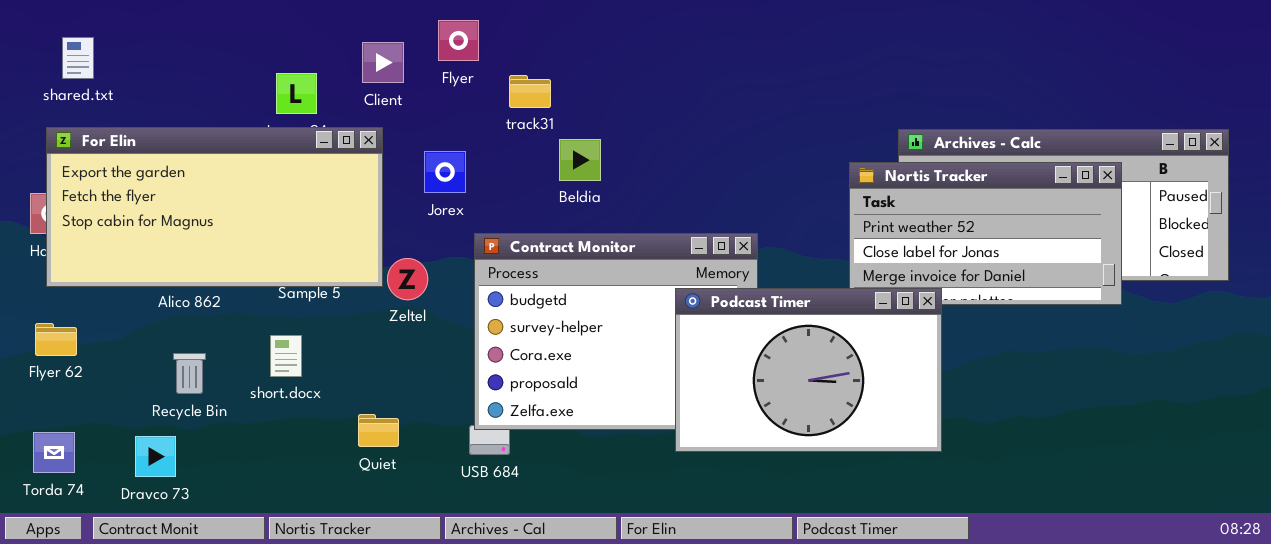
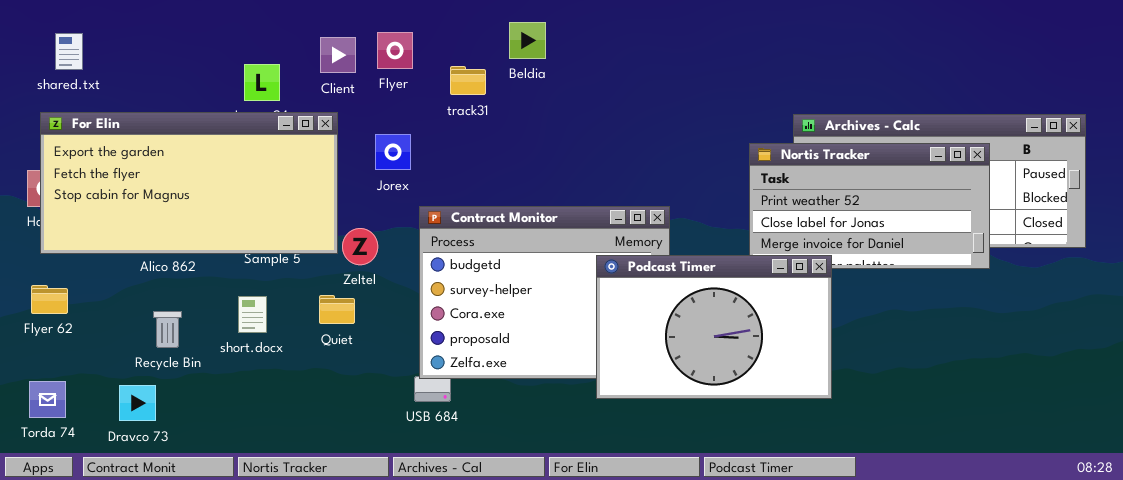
Flyer: [438,20,479,61] -> [377,32,413,69], moved
Beldia: [559,139,601,181] -> [509,22,546,59], moved
Quiet: [358,414,399,447] -> [319,295,355,324], moved

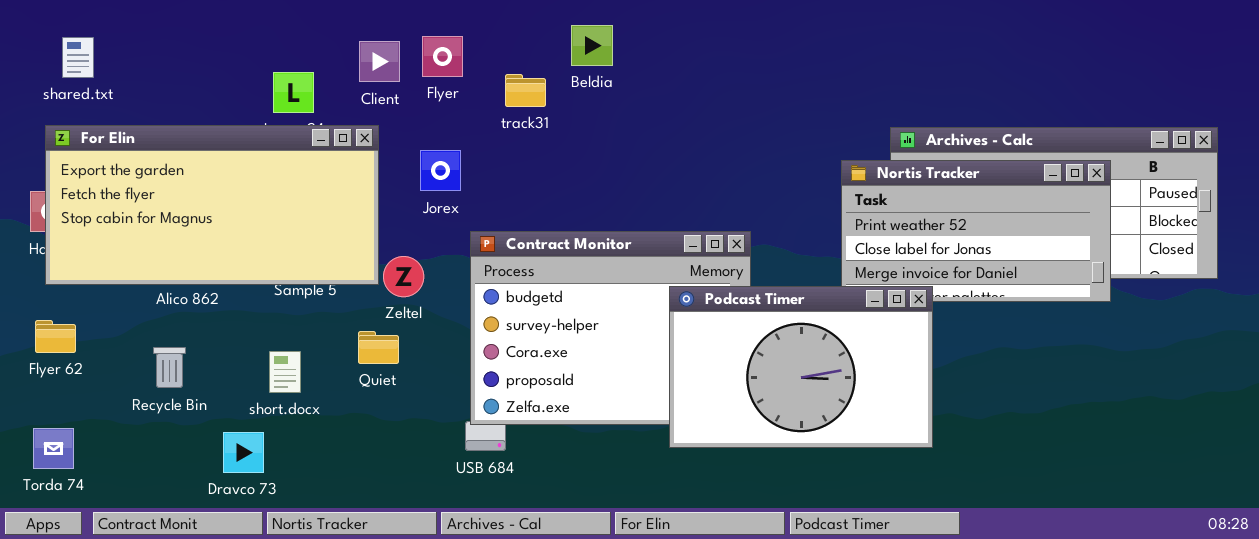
short.docx: [238,296,267,333] -> [269,351,301,393], moved
Recycle Bin: [153,311,182,348] -> [153,347,186,388], moved
Dravco 73: [119,385,156,421] -> [223,432,264,473], moved

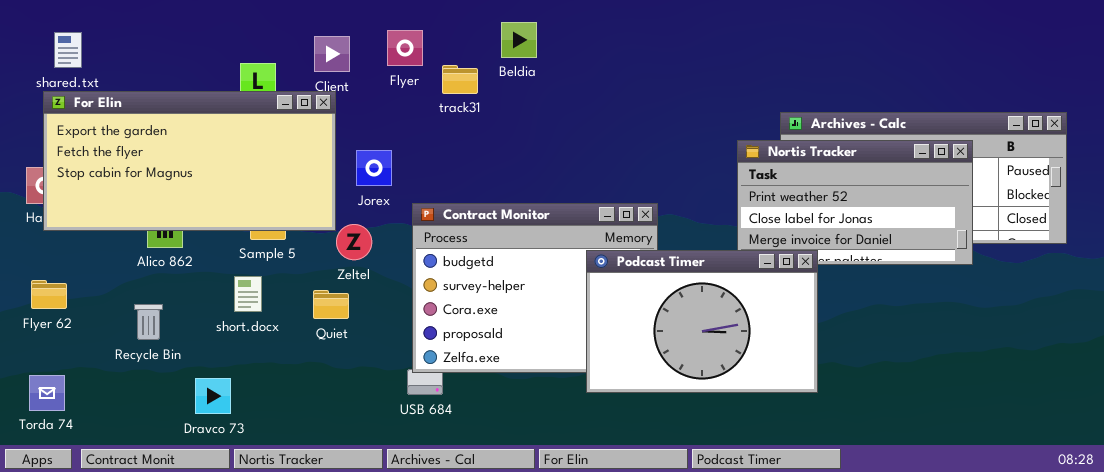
Flyer: [422,36,463,77] -> [387,30,423,66], moved
For Elin: [45,125,379,285] -> [43,91,336,231], moved
Jorex: [420,150,461,191] -> [356,150,392,186], moved
short.docx: [269,351,301,393] -> [234,276,262,312], moved

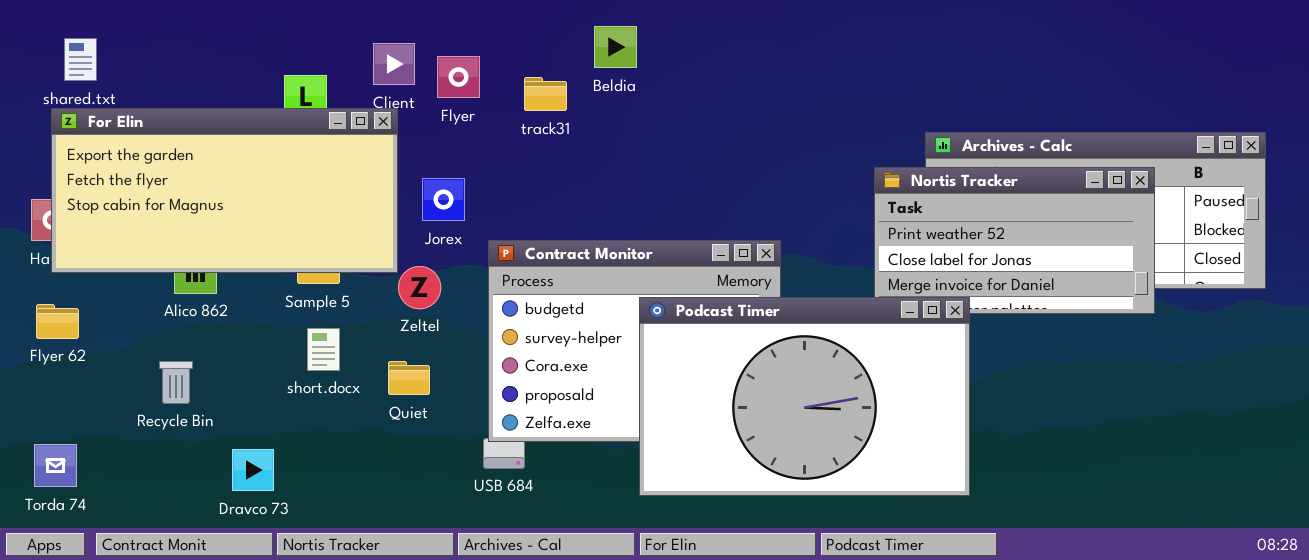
Flyer: [387,30,423,66] -> [437,56,480,98], moved
Podcast Timer: [586,250,818,393] -> [639,297,970,496], resized
short.docx: [234,276,262,312] -> [307,328,340,371], moved
Flyer 62: [31,280,67,309] -> [36,304,79,339], moved
Quiet: [313,290,349,319] -> [388,361,430,395], moved

